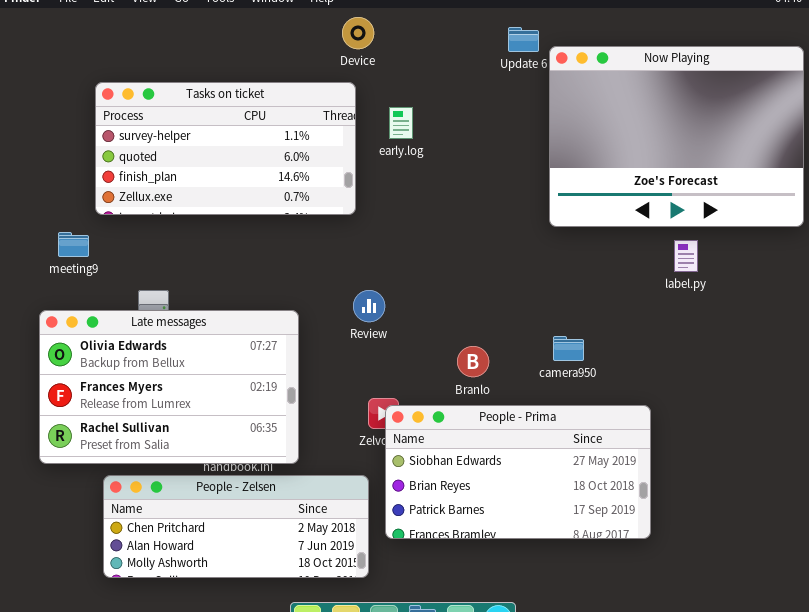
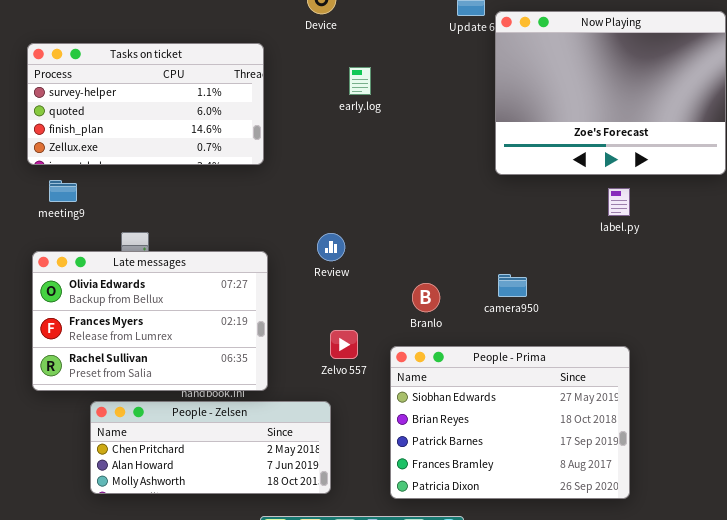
Tasks on ticket: [95,82,356,215] -> [27,43,264,165], moved
People - Prima: [385,405,651,539] -> [390,346,630,499], moved, resized

